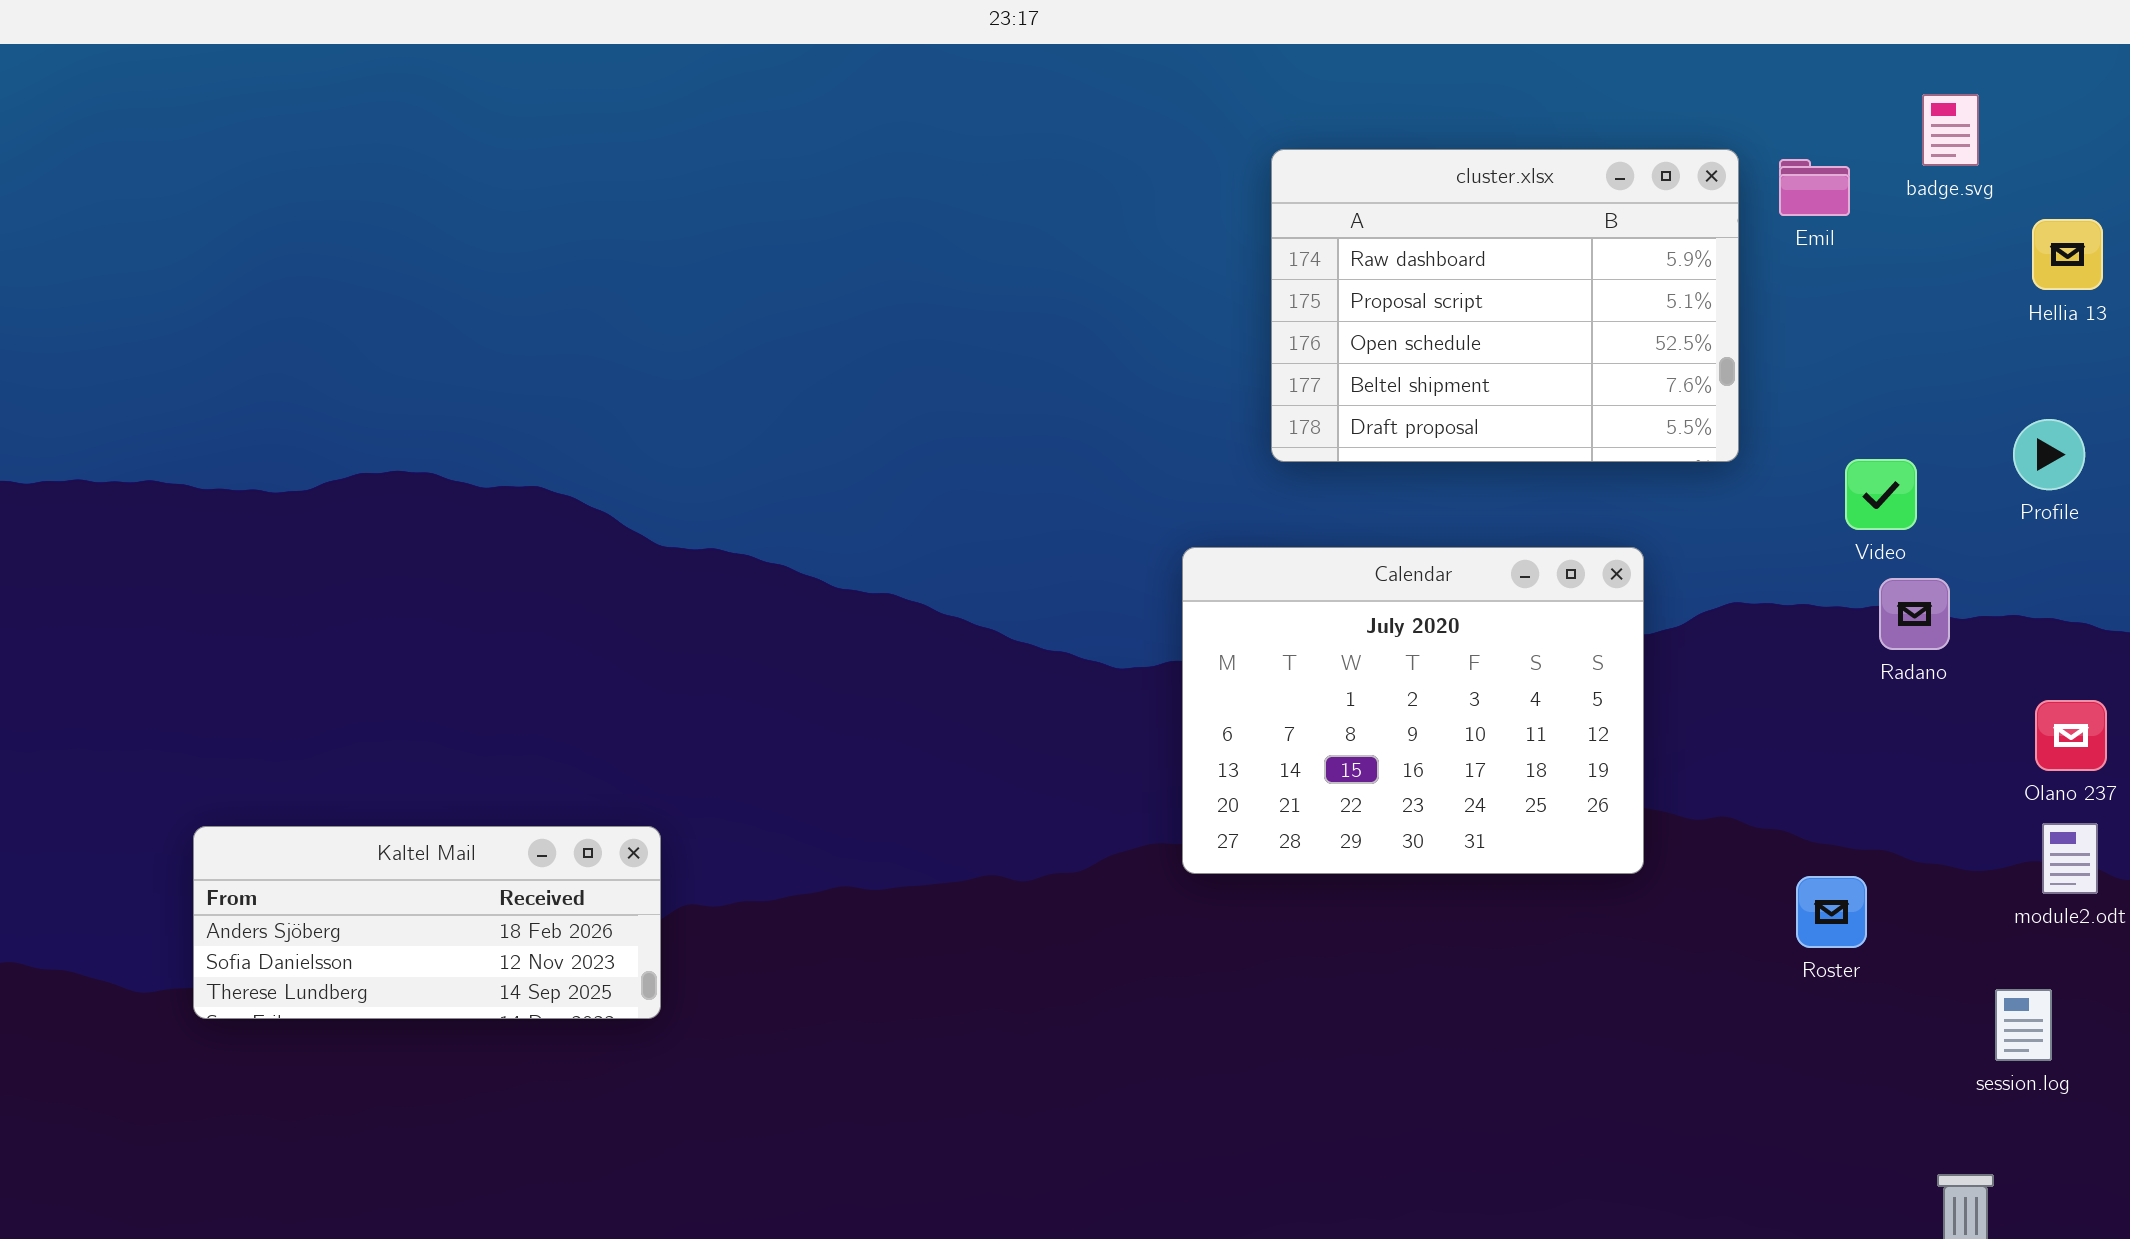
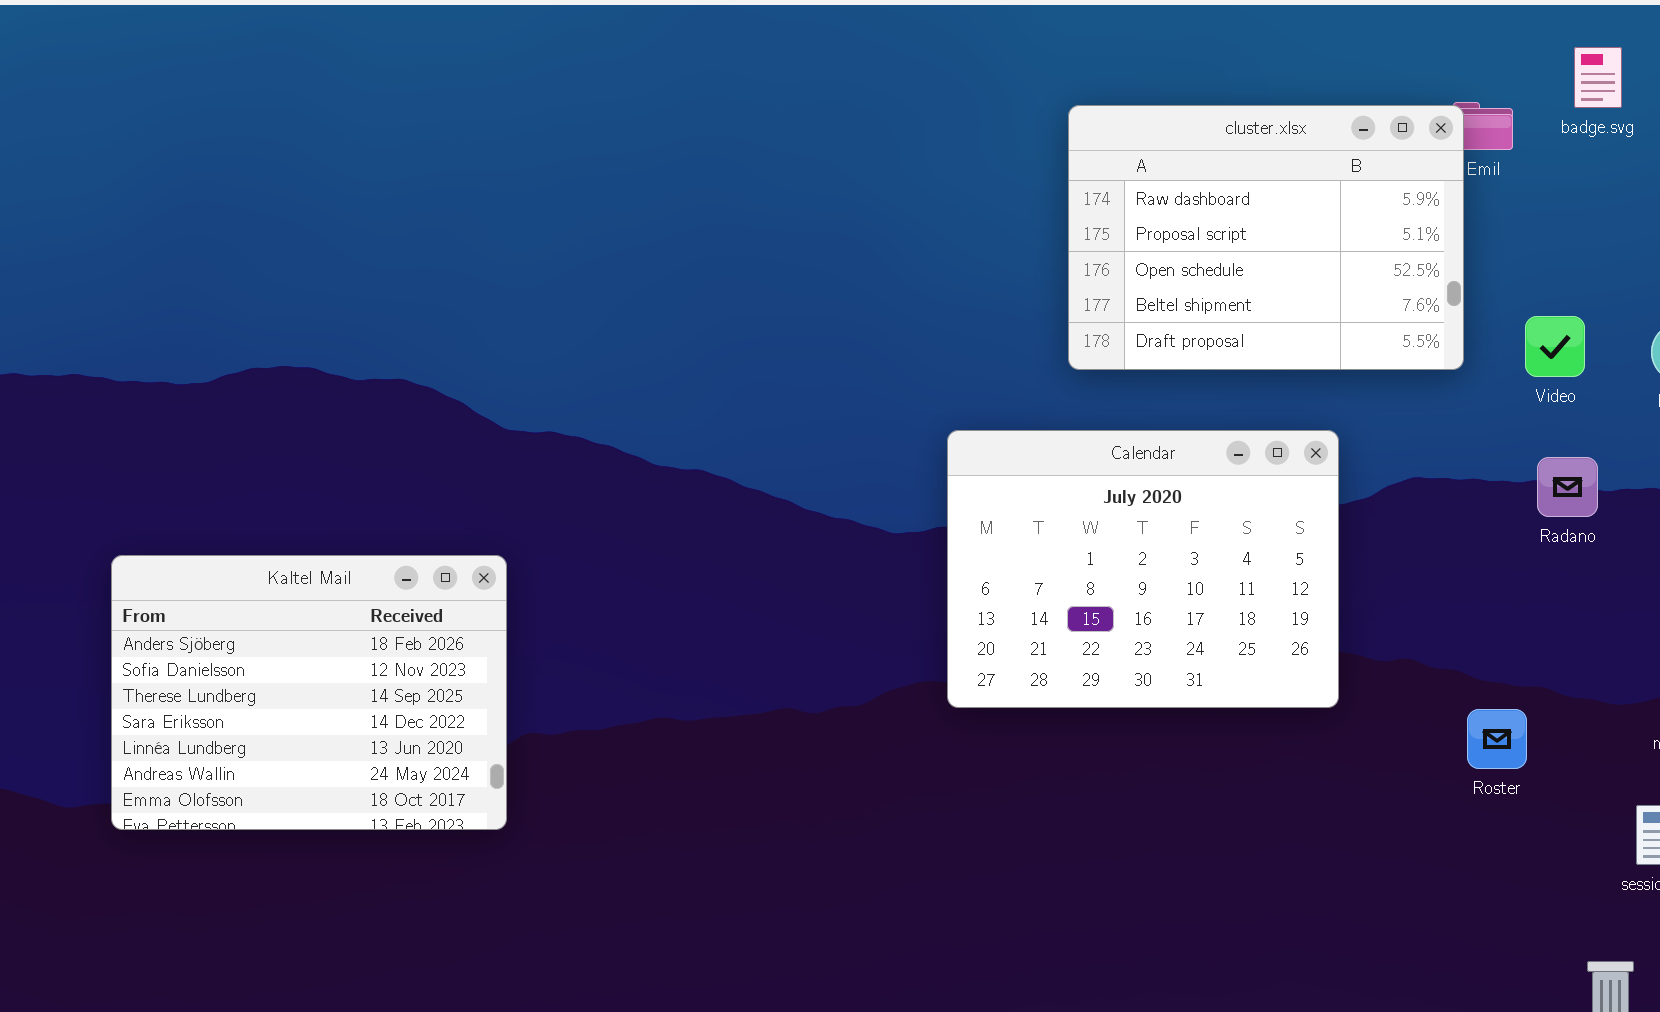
cluster.xlsx: [1271,149,1739,462] -> [1068,105,1464,370], moved
Video: [1845,459,1917,530] -> [1525,316,1585,377], moved
Kaltel Mail: [193,826,661,1019] -> [111,555,507,830], resized

